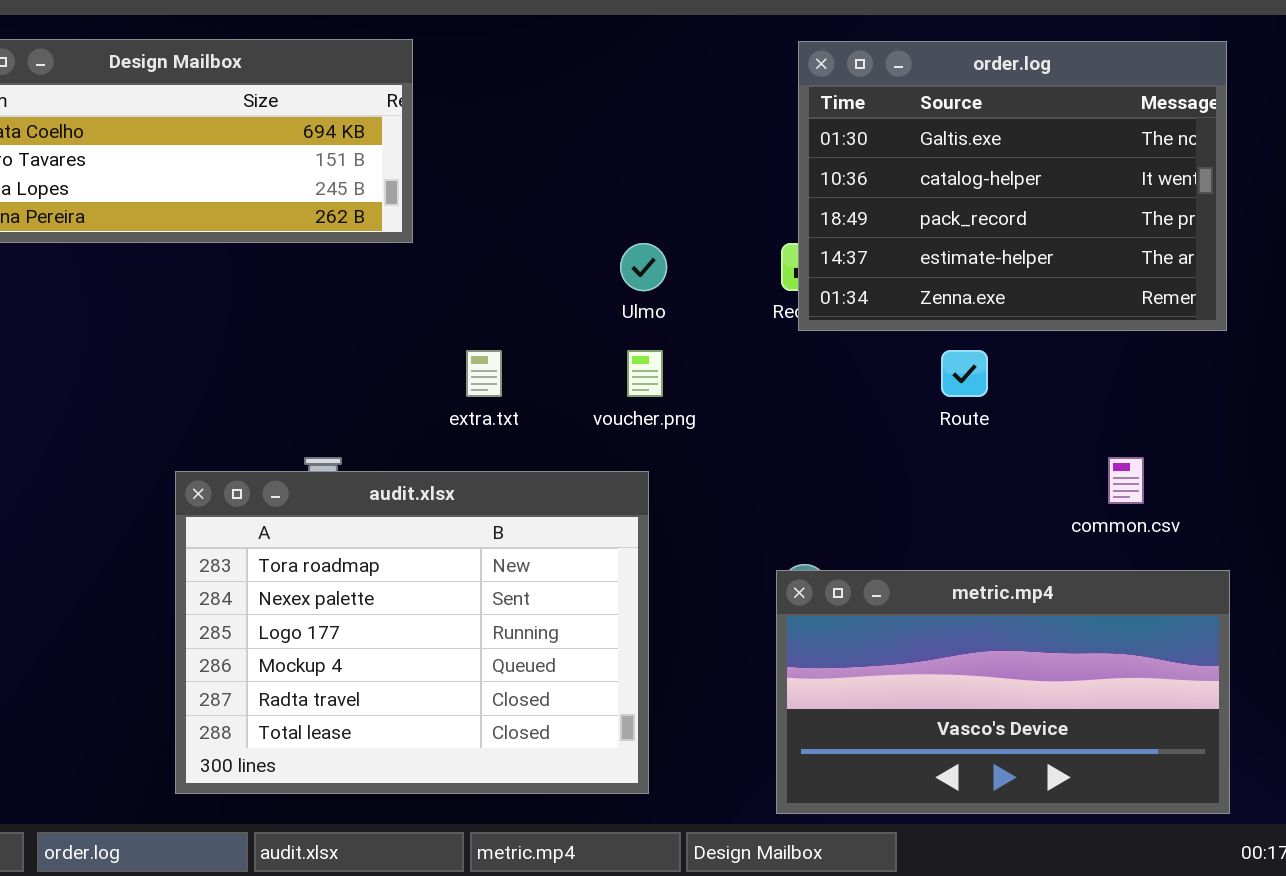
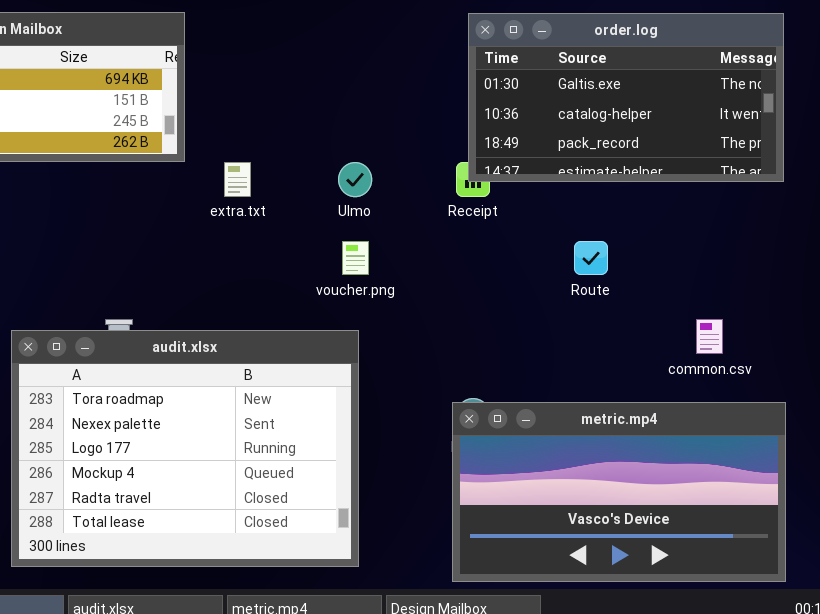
order.log: [798,41,1227,331] -> [468,13,784,182], resized
extra.txt: [466,350,502,397] -> [224,162,251,197], moved

